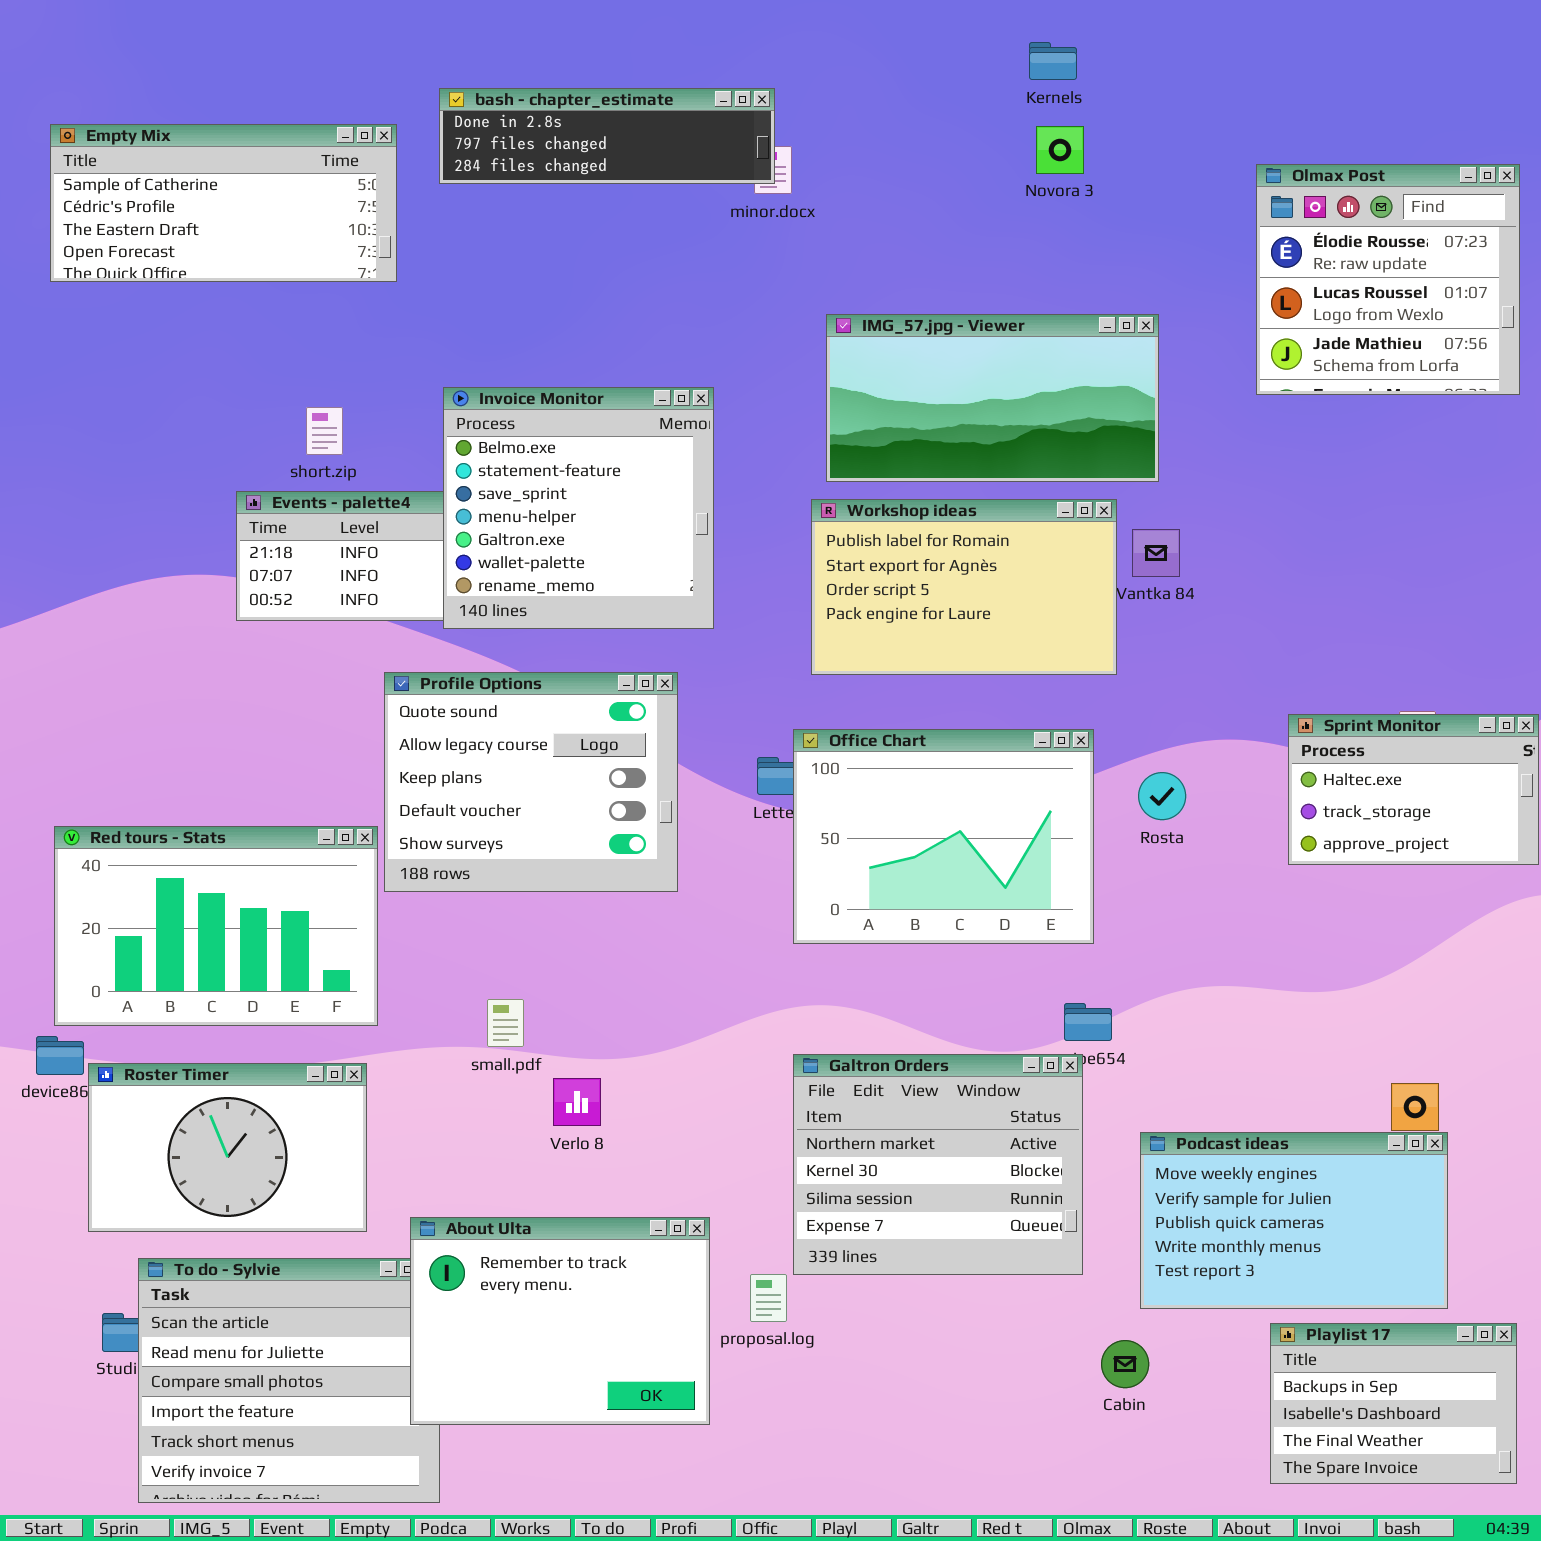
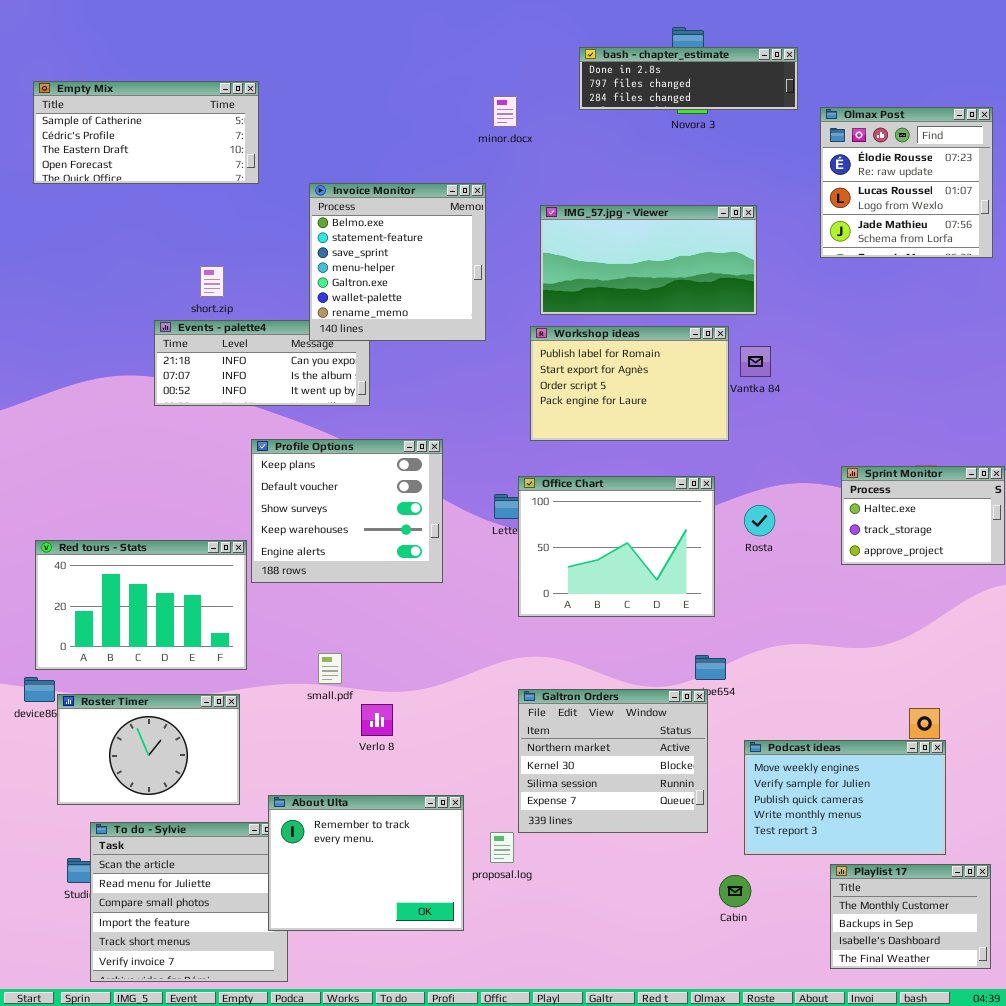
bash - chapter_estimate: [439,88,775,184] -> [579,47,798,110], moved
Invoice Monitor: [443,387,714,629] -> [309,183,486,341], moved
Profile Options: [384,672,678,892] -> [251,439,443,583], scrolled down 2 rows
Playlist 17: [1270,1323,1517,1484] -> [830,864,991,969], scrolled up 1 row

